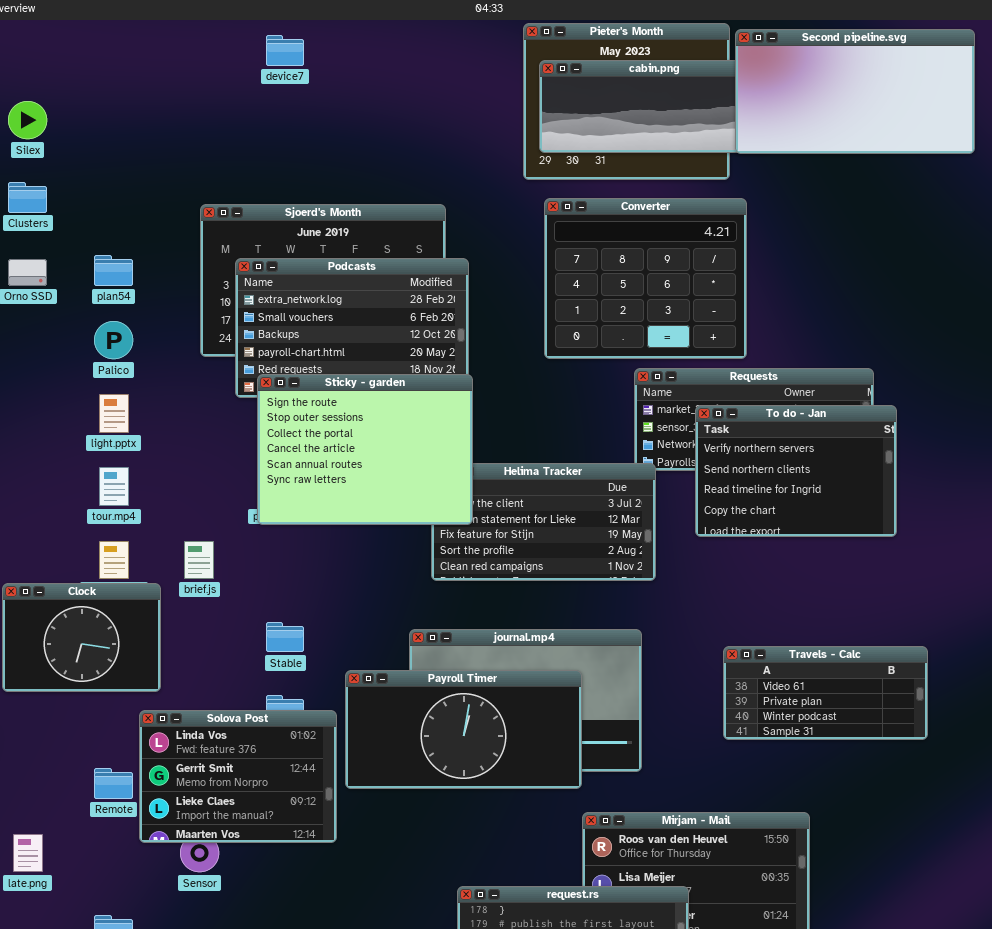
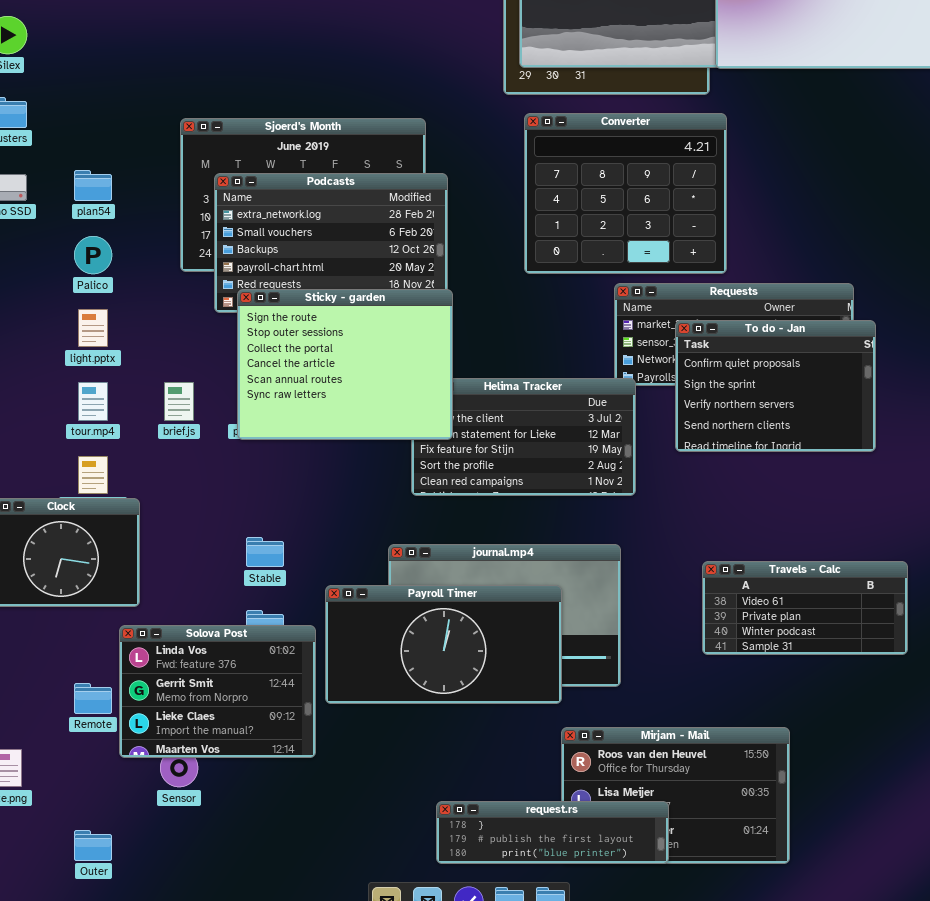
To do - Jan: [695,405,897,537] -> [675,320,876,452], scrolled up 2 rows
brief.js: [184,541,214,579] -> [164,382,194,421], moved

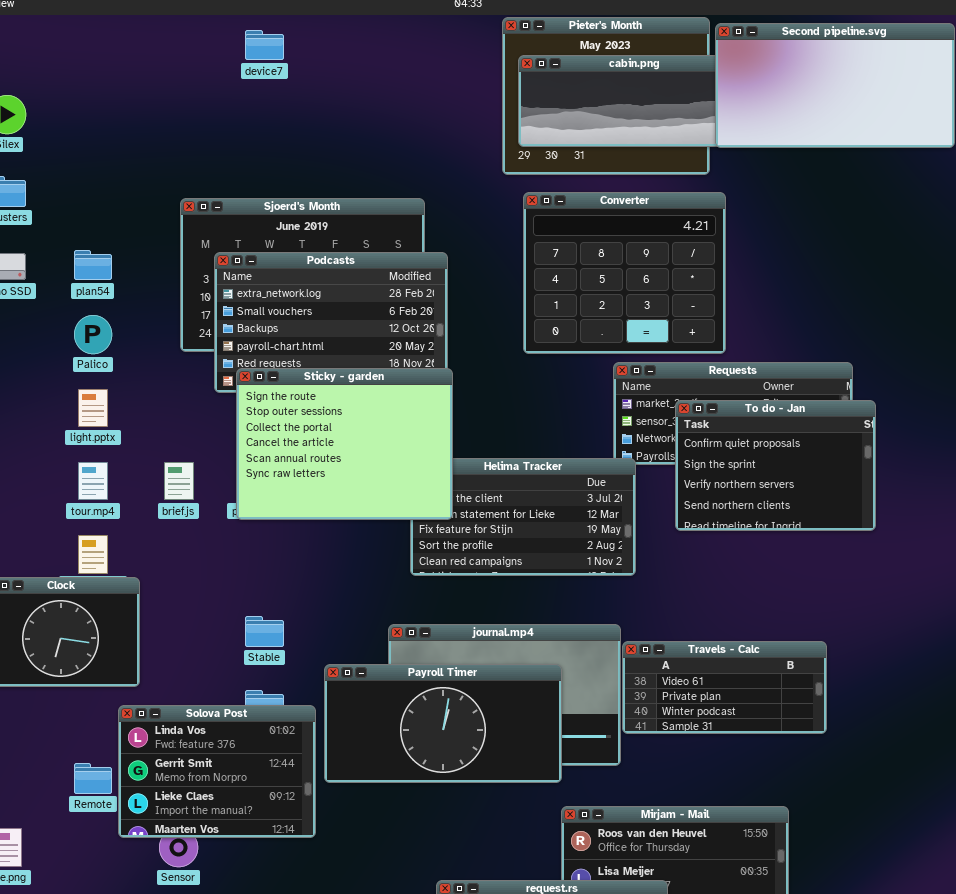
Travels - Calc: [702,561,908,655] -> [622,641,827,734], moved

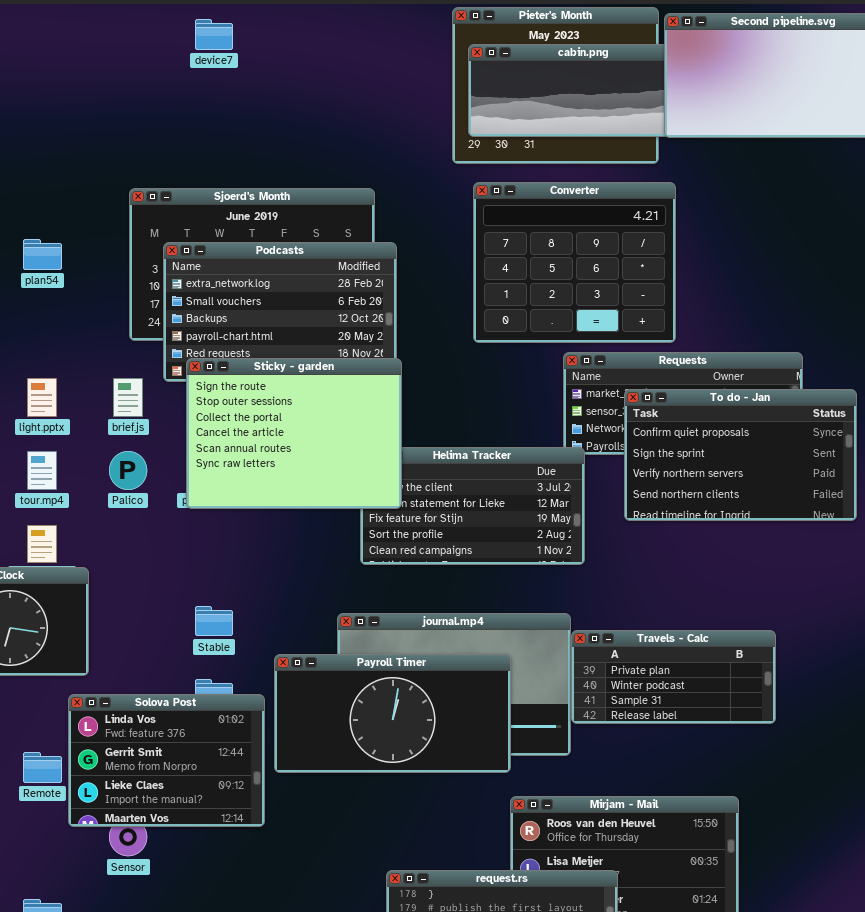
Palico: [74,315,112,354] -> [109,451,147,490], moved
To do - Jan: [675,400,876,531] -> [624,389,857,521], resized
brief.js: [164,462,194,500] -> [113,378,143,417], moved
Travels - Calc: [622,641,827,734] -> [571,630,776,724], scrolled down 1 row

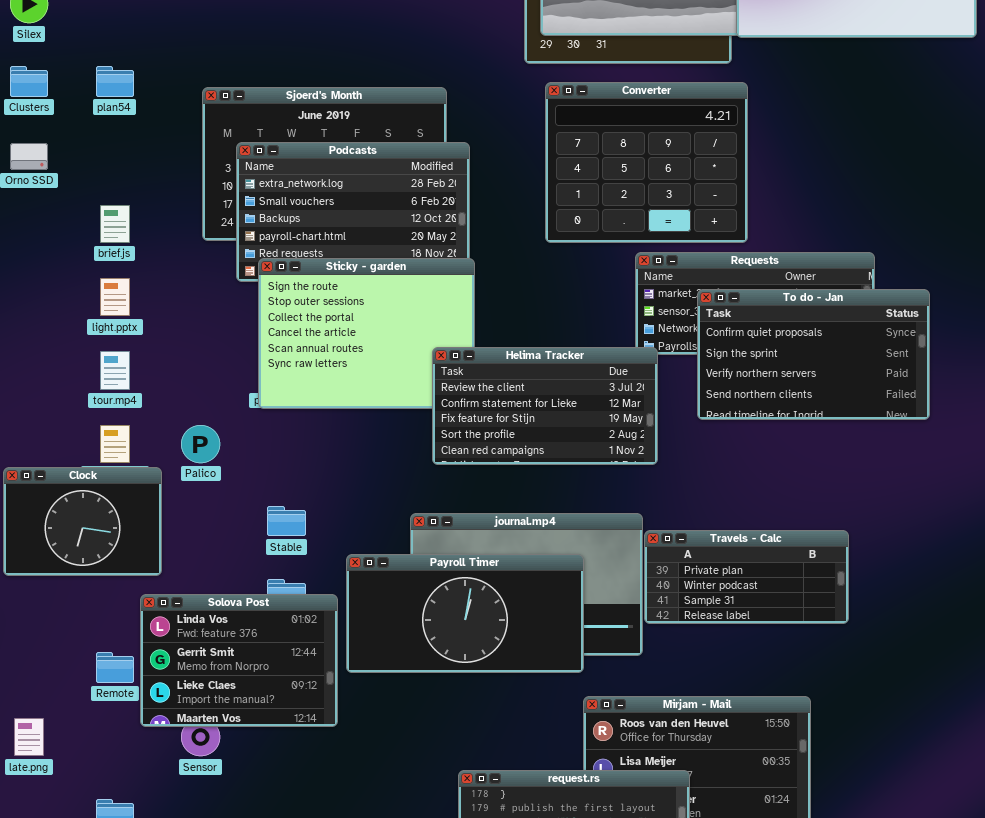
plan54: [23,239,62,270] -> [96,66,134,97], moved
brief.js: [113,378,143,417] -> [100,205,130,243], moved
Helima Tracker: [360,447,585,565] -> [432,347,658,465], raised
Palico: [109,451,147,490] -> [181,425,220,463], moved

